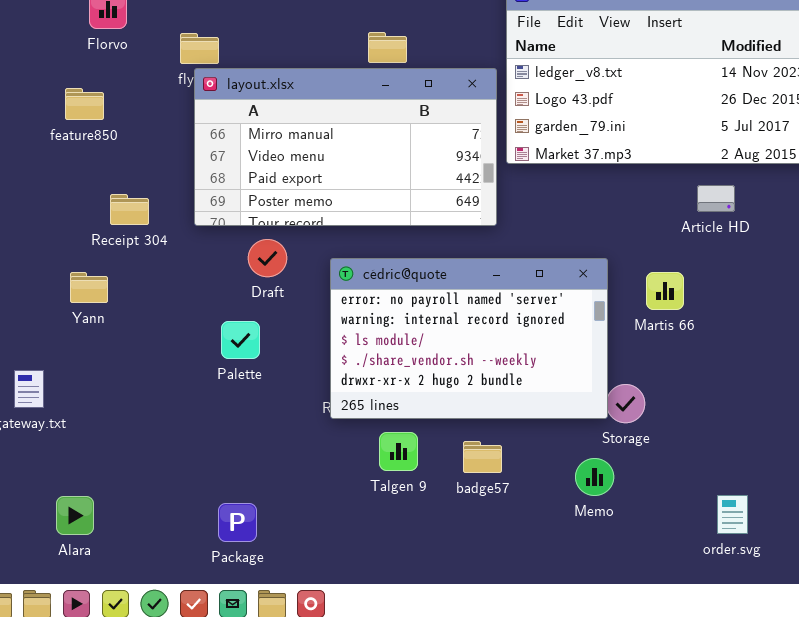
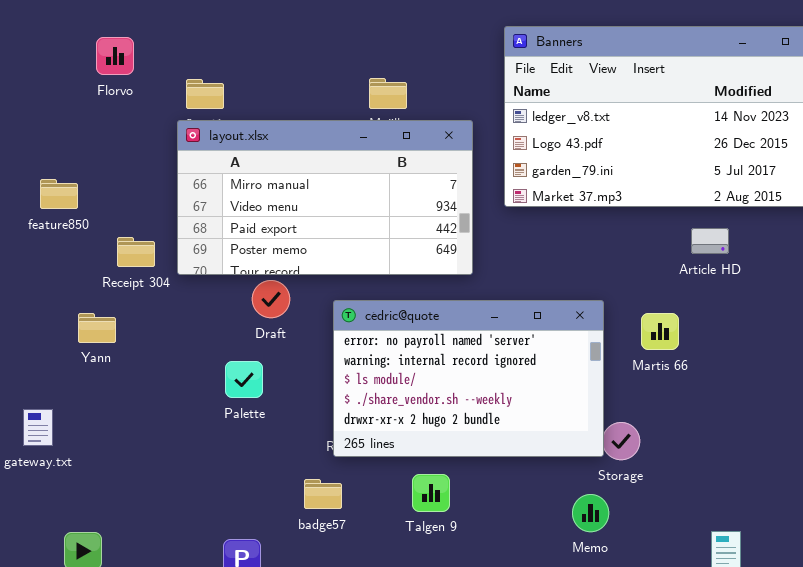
layout.xlsx: [194,68,497,226] -> [177,120,473,275], moved
feature850: [65,88,104,120] -> [40,179,78,209], moved
Talgen 9: [379,432,418,471] -> [412,474,450,512], moved
badge57: [463,441,502,473] -> [304,479,342,509], moved

